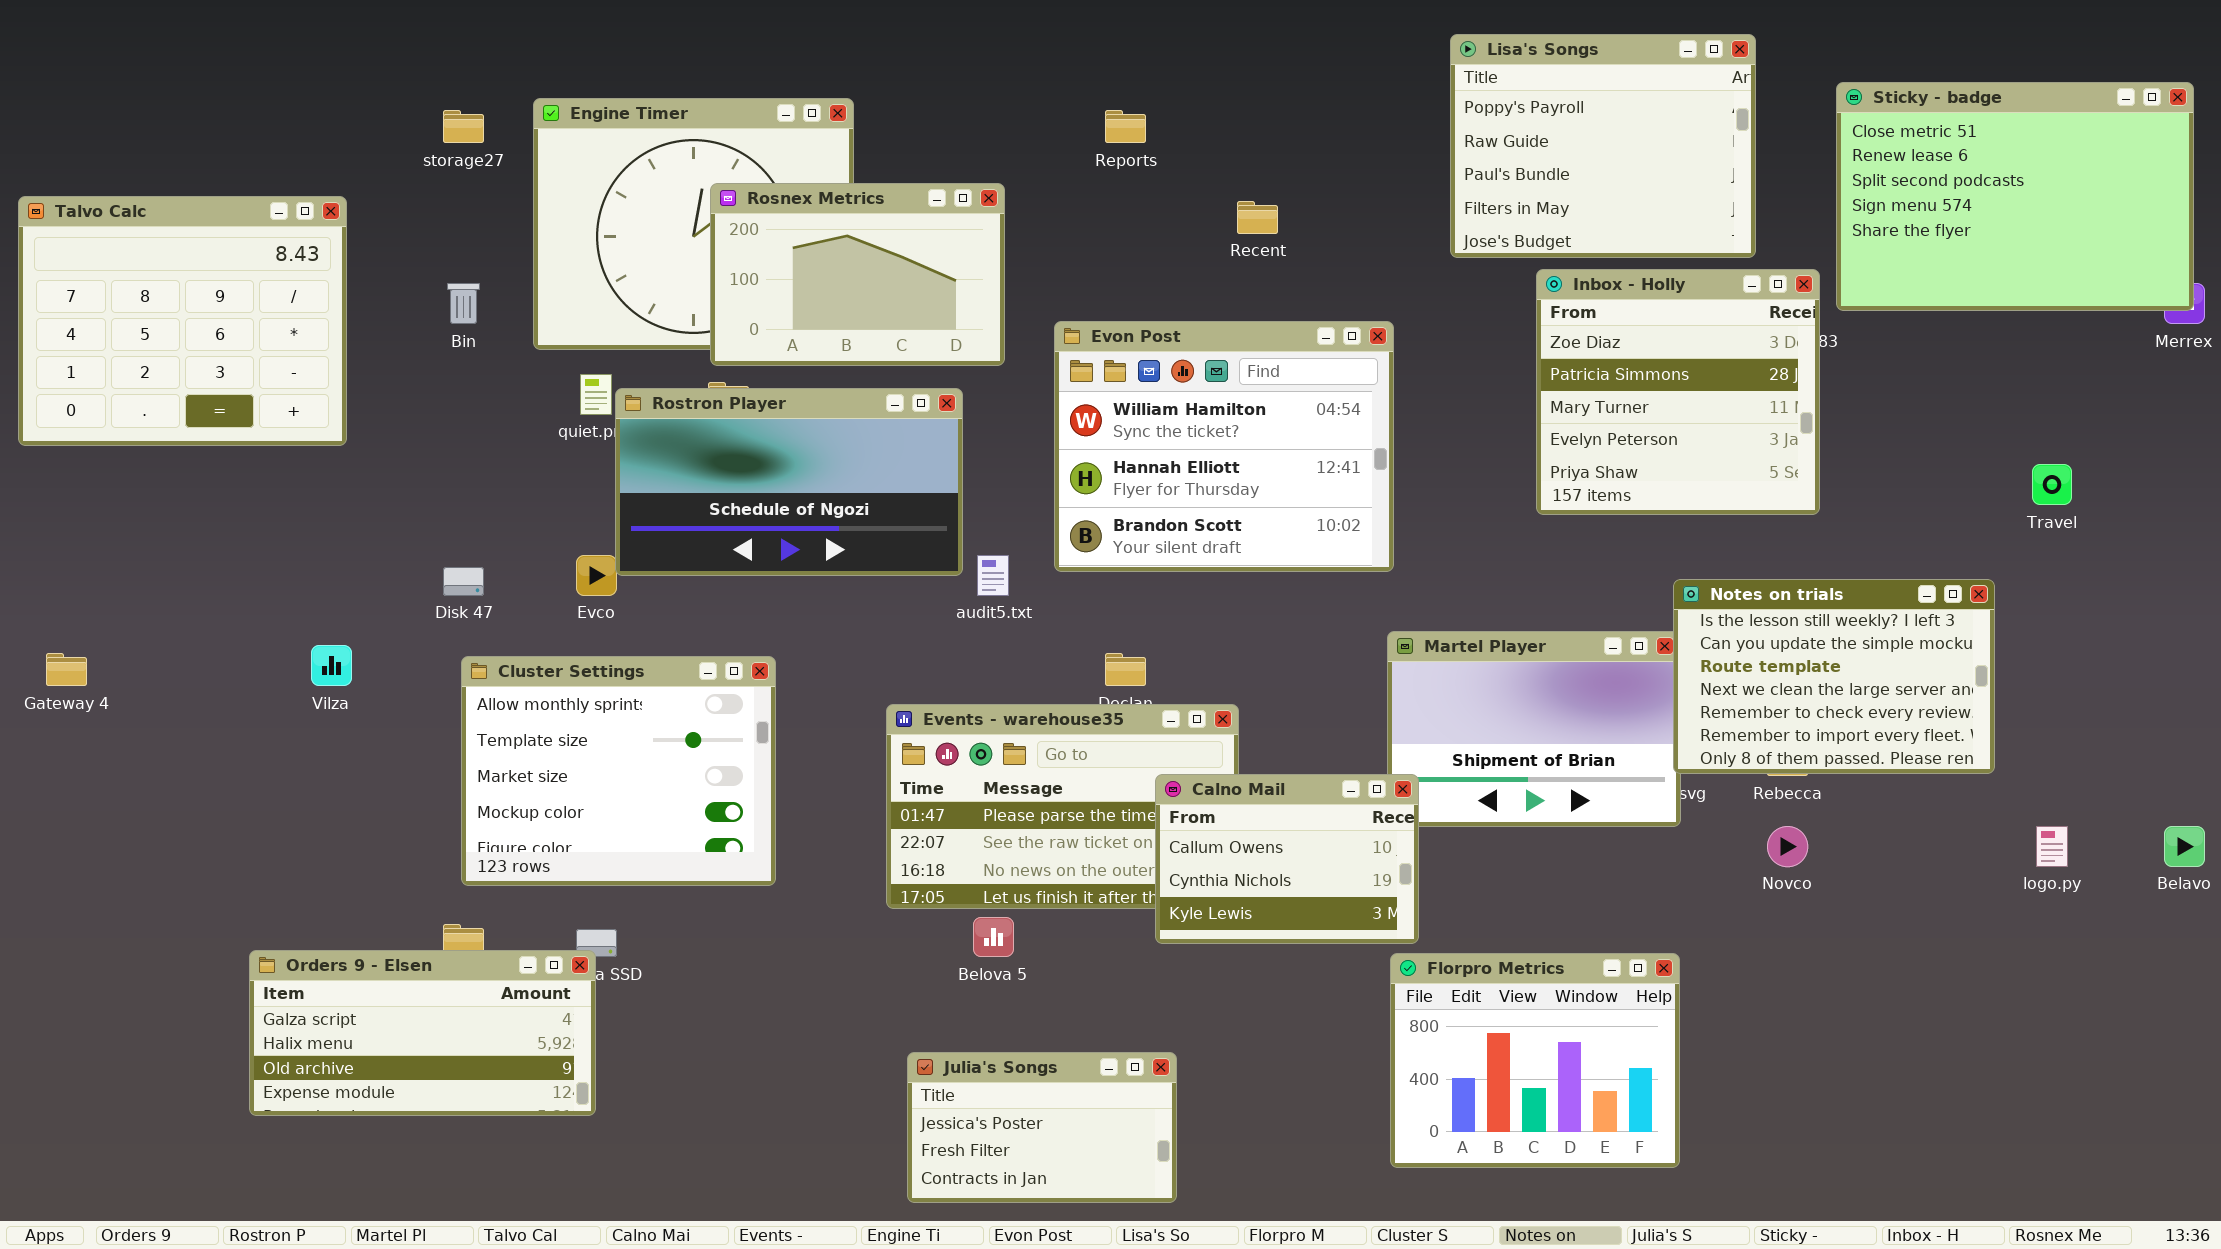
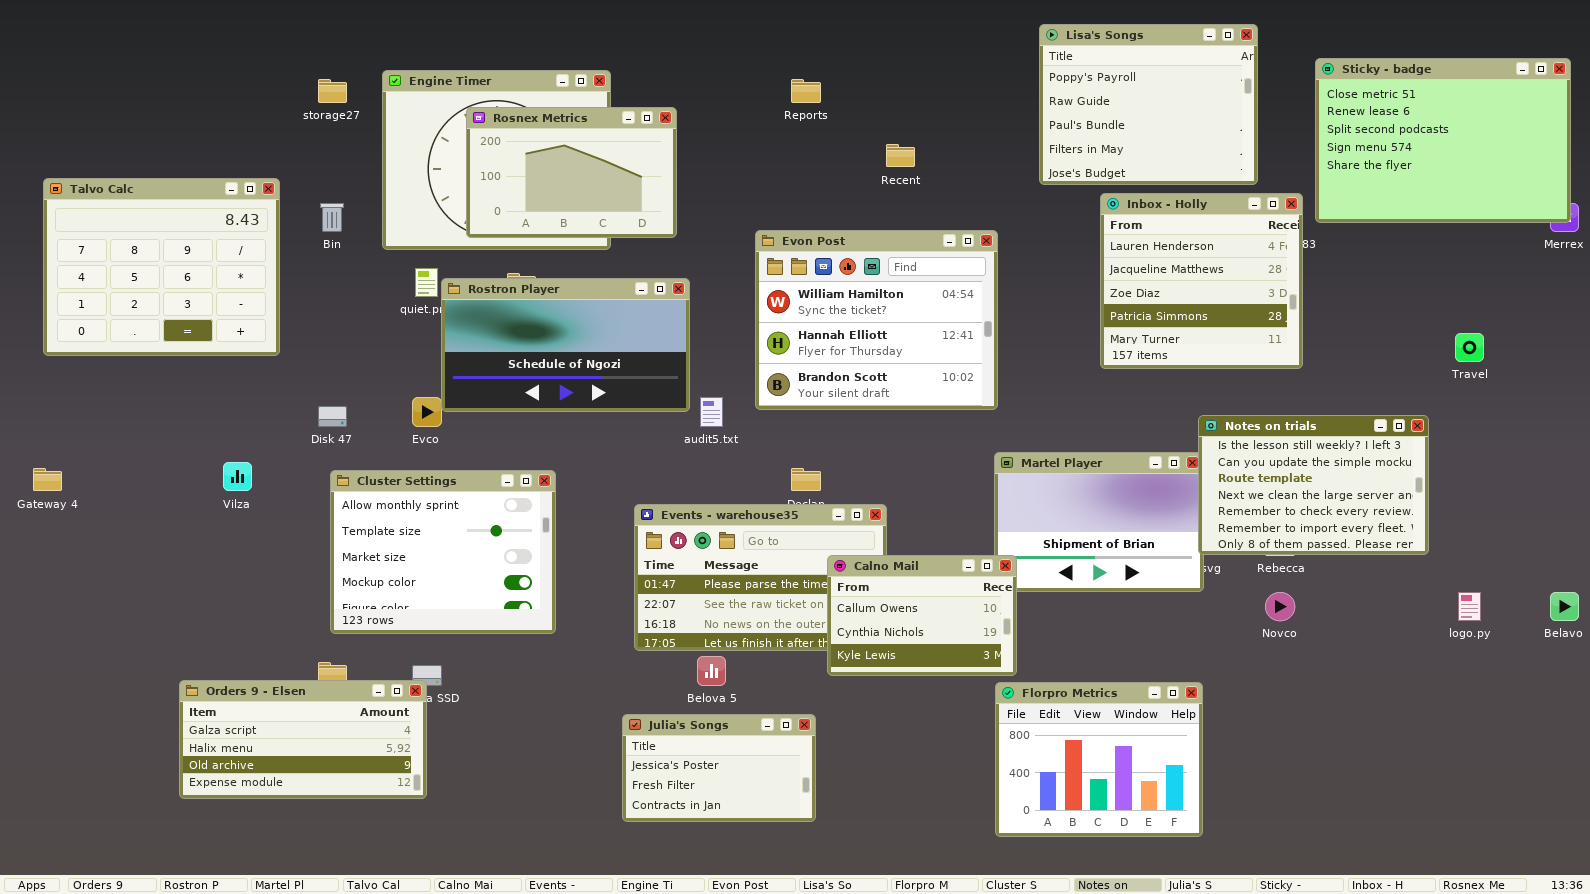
Rosnex Metrics: [710,183,1005,366] -> [466,107,677,238], moved
Talvo Calc: [18,196,347,446] -> [43,178,280,356], moved
Inbox - Holly: [1536,269,1820,515] -> [1100,193,1303,369], scrolled up 2 rows
Julia's Songs: [907,1052,1177,1203] -> [622,714,816,822], moved

